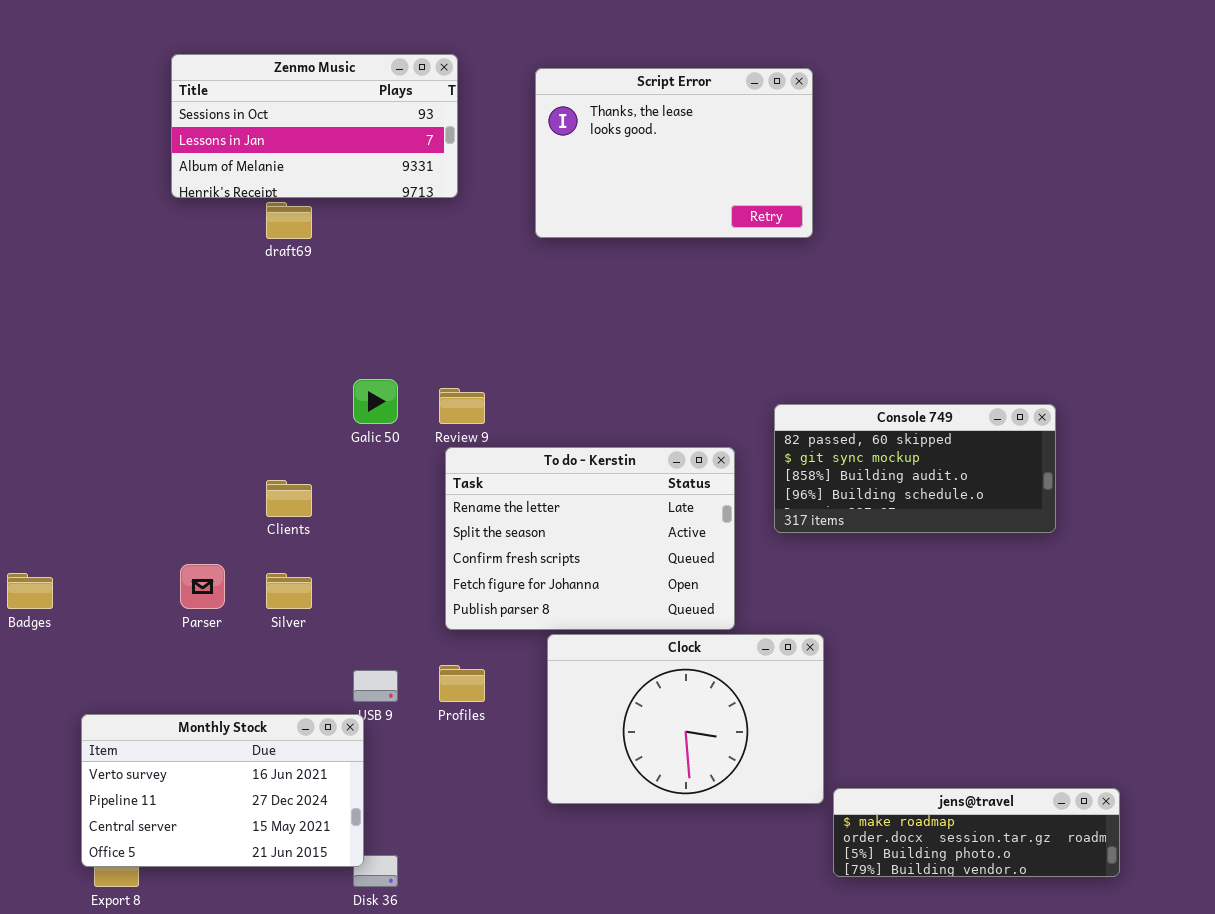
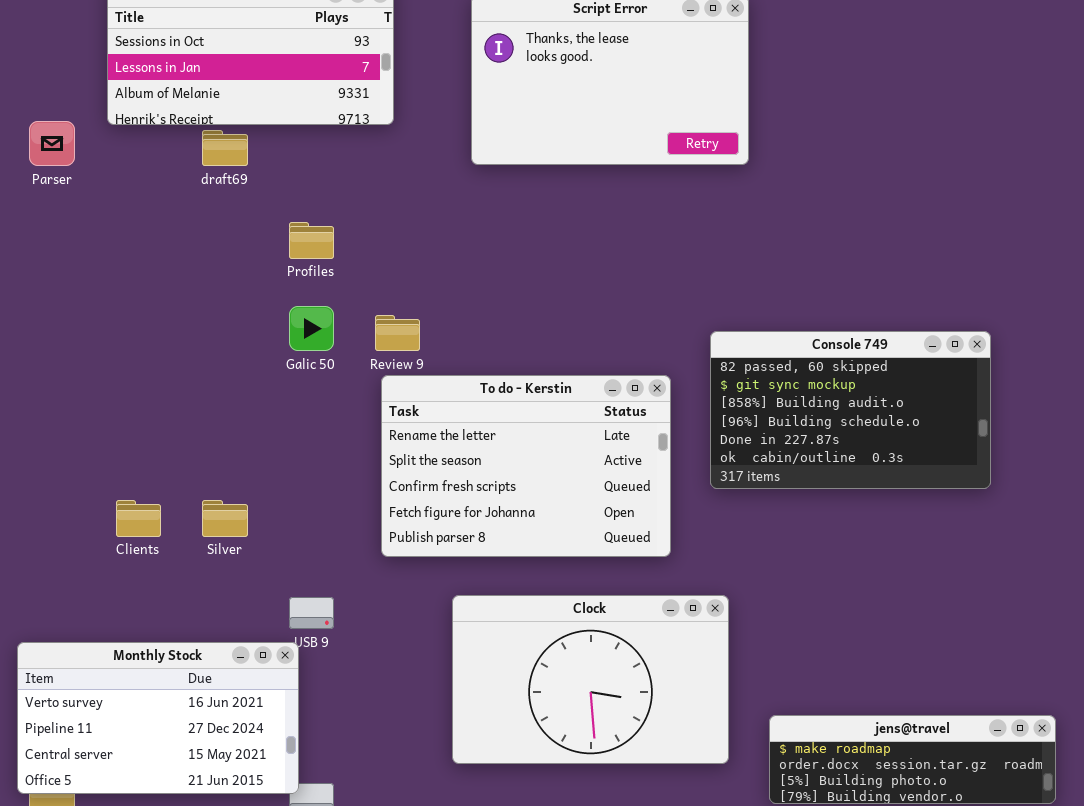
Console 749: [774,404,1056,533] -> [710,331,991,489], resized
Clients: [266,480,312,517] -> [116,500,161,537], moved
Parser: [180,564,225,609] -> [29,121,75,166], moved
Clock: [547,634,824,804] -> [452,595,729,764], moved
Profiles: [439,665,485,702] -> [289,222,334,259], moved

